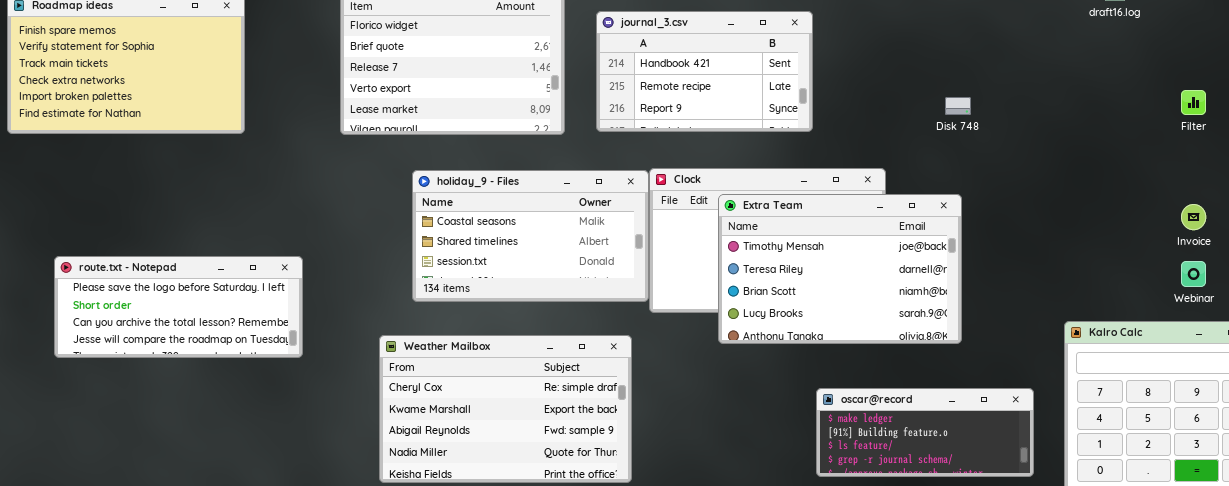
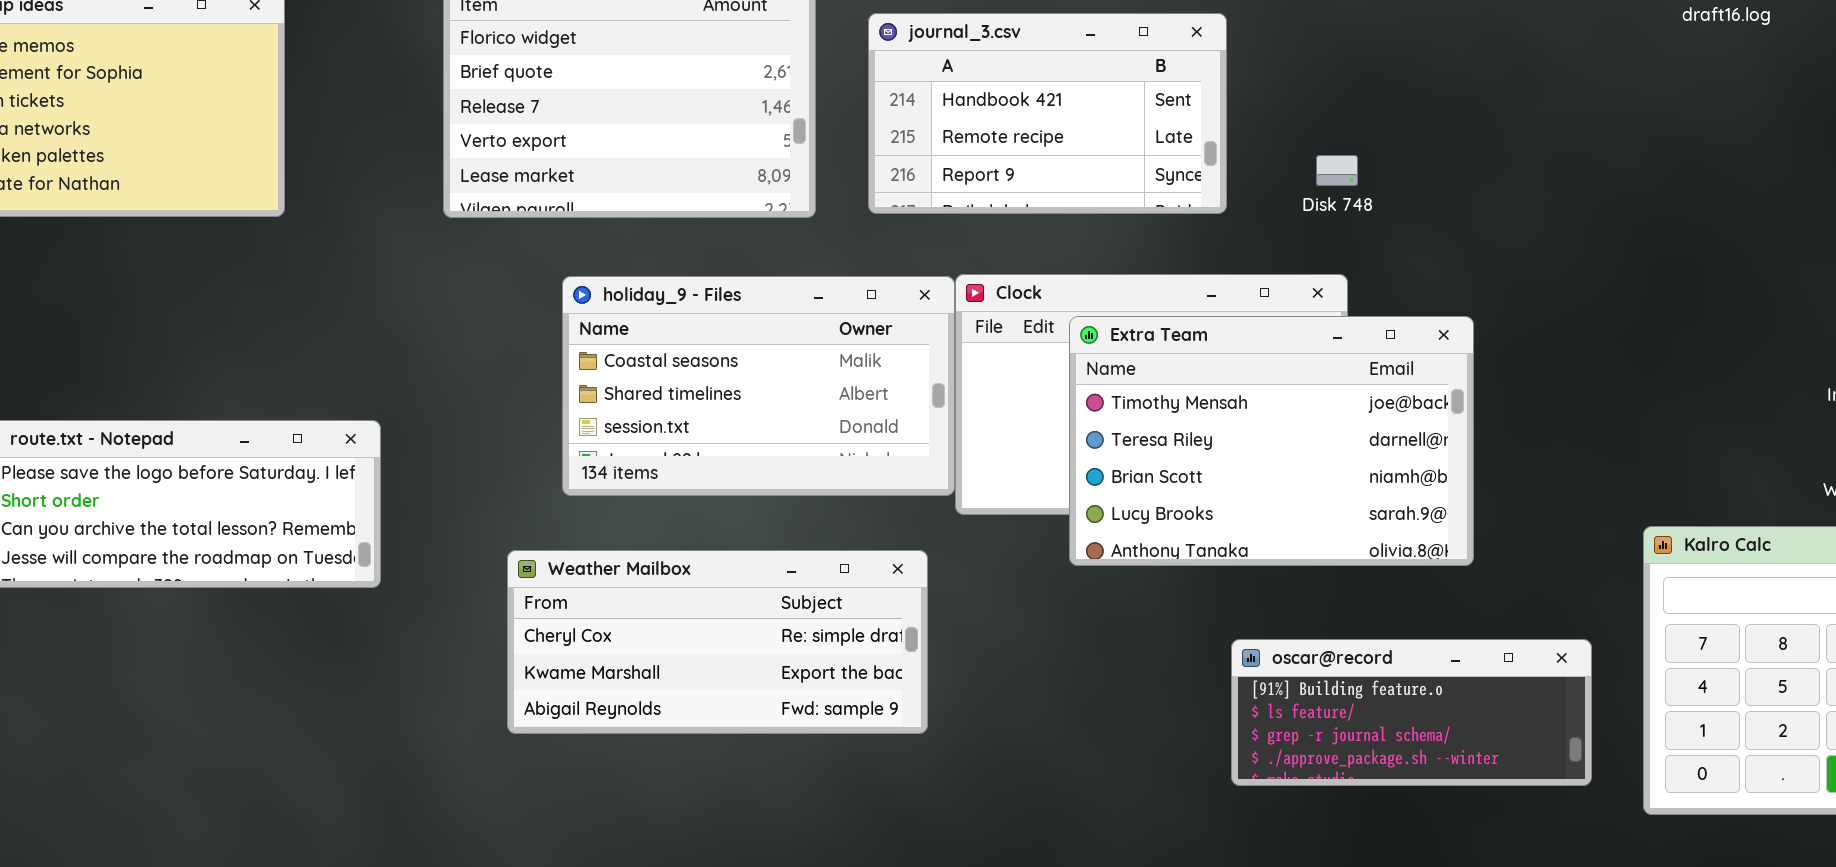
Disk 748: [945,97,971,115] -> [1316,155,1358,186], moved
Weather Mailbox: [379,335,632,483] -> [507,550,928,734], resized
oscar@record: [816,388,1034,477] -> [1231,639,1592,786], scrolled down 1 row

